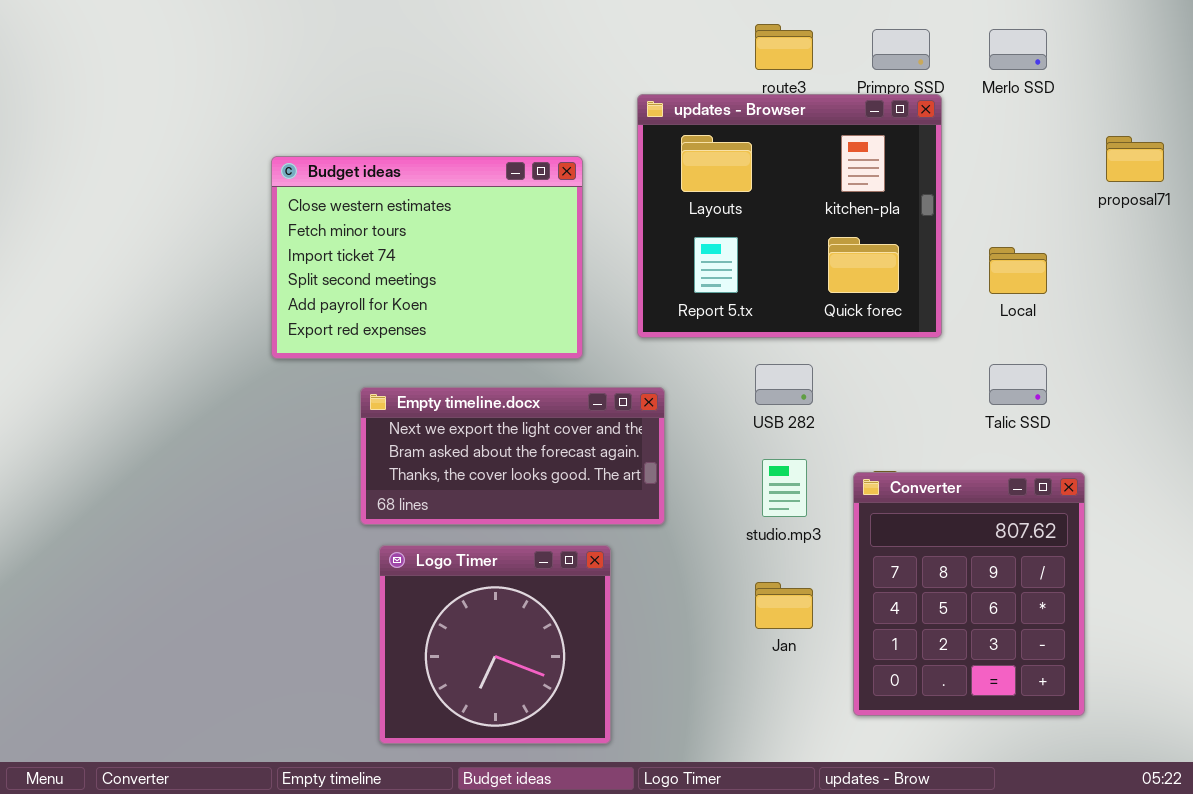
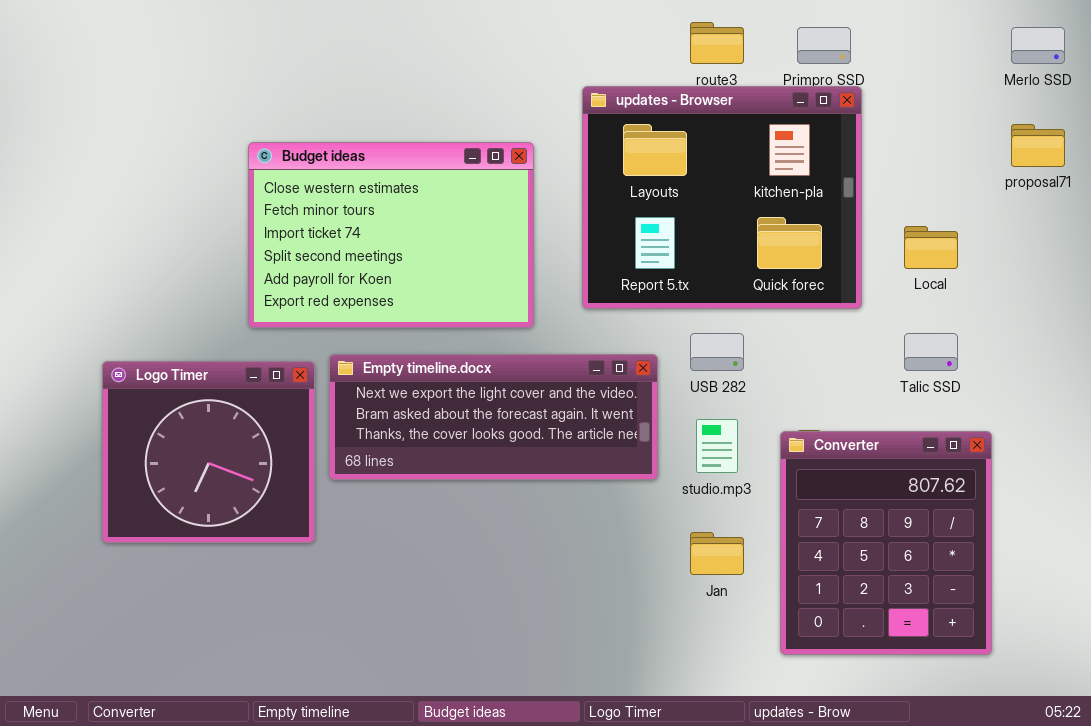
Merlo SSD: [989,29,1047,70] -> [1011,27,1065,64], moved
Empty timeline.docx: [360,387,665,525] -> [329,354,658,480], resized
Logo Timer: [379,545,611,744] -> [102,361,315,543], moved

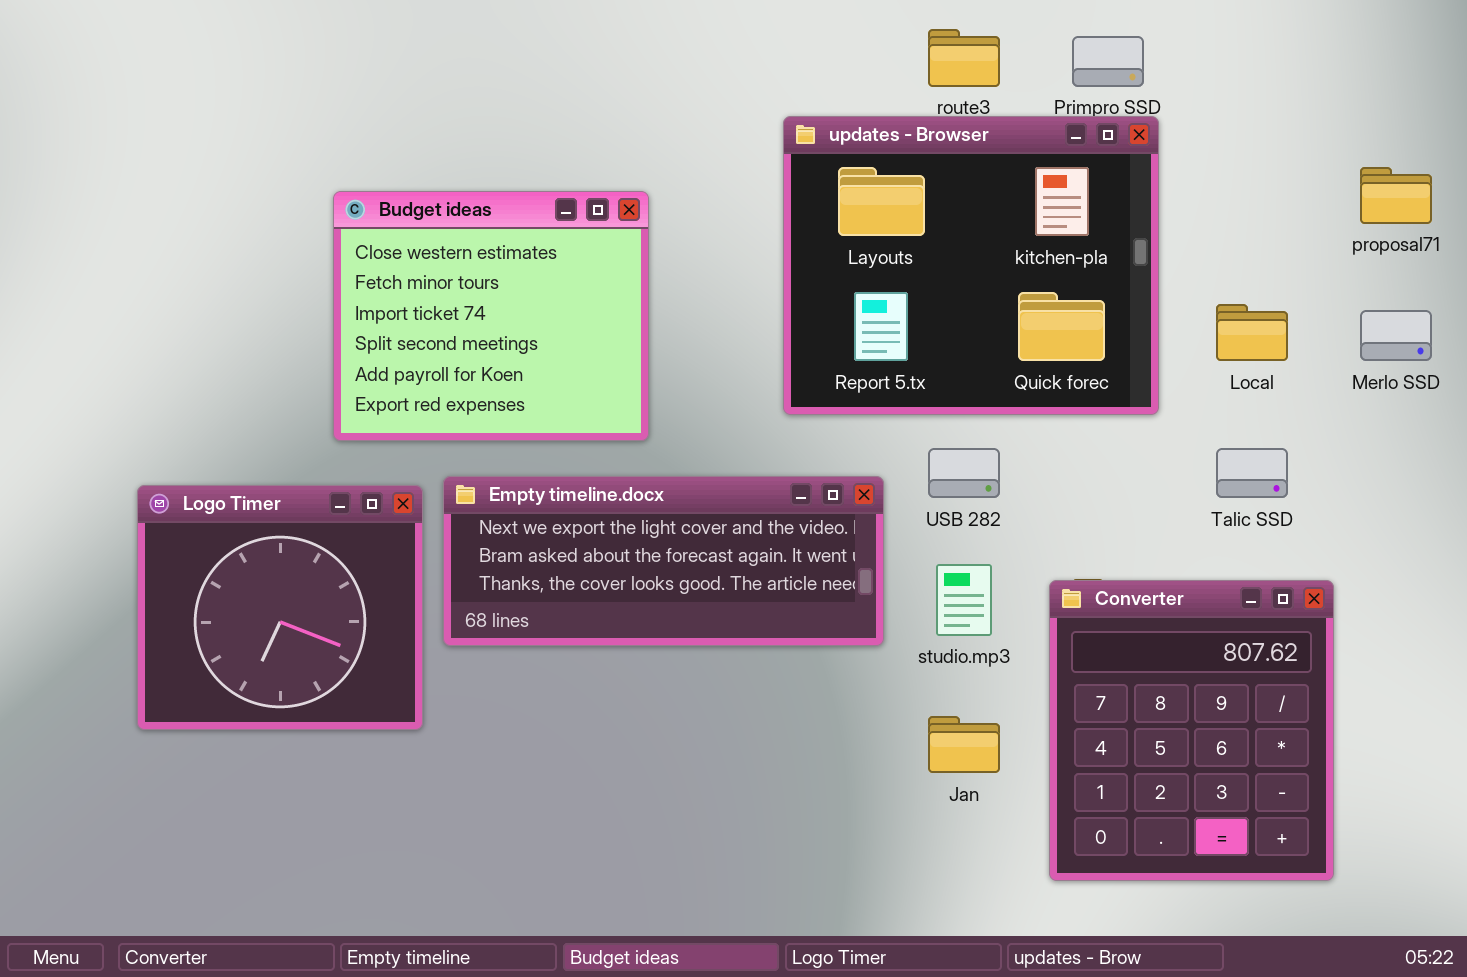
Merlo SSD: [1011,27,1065,64] -> [1360,310,1432,361], moved
Budget ideas: [248,142,534,328] -> [333,191,649,441], resized

